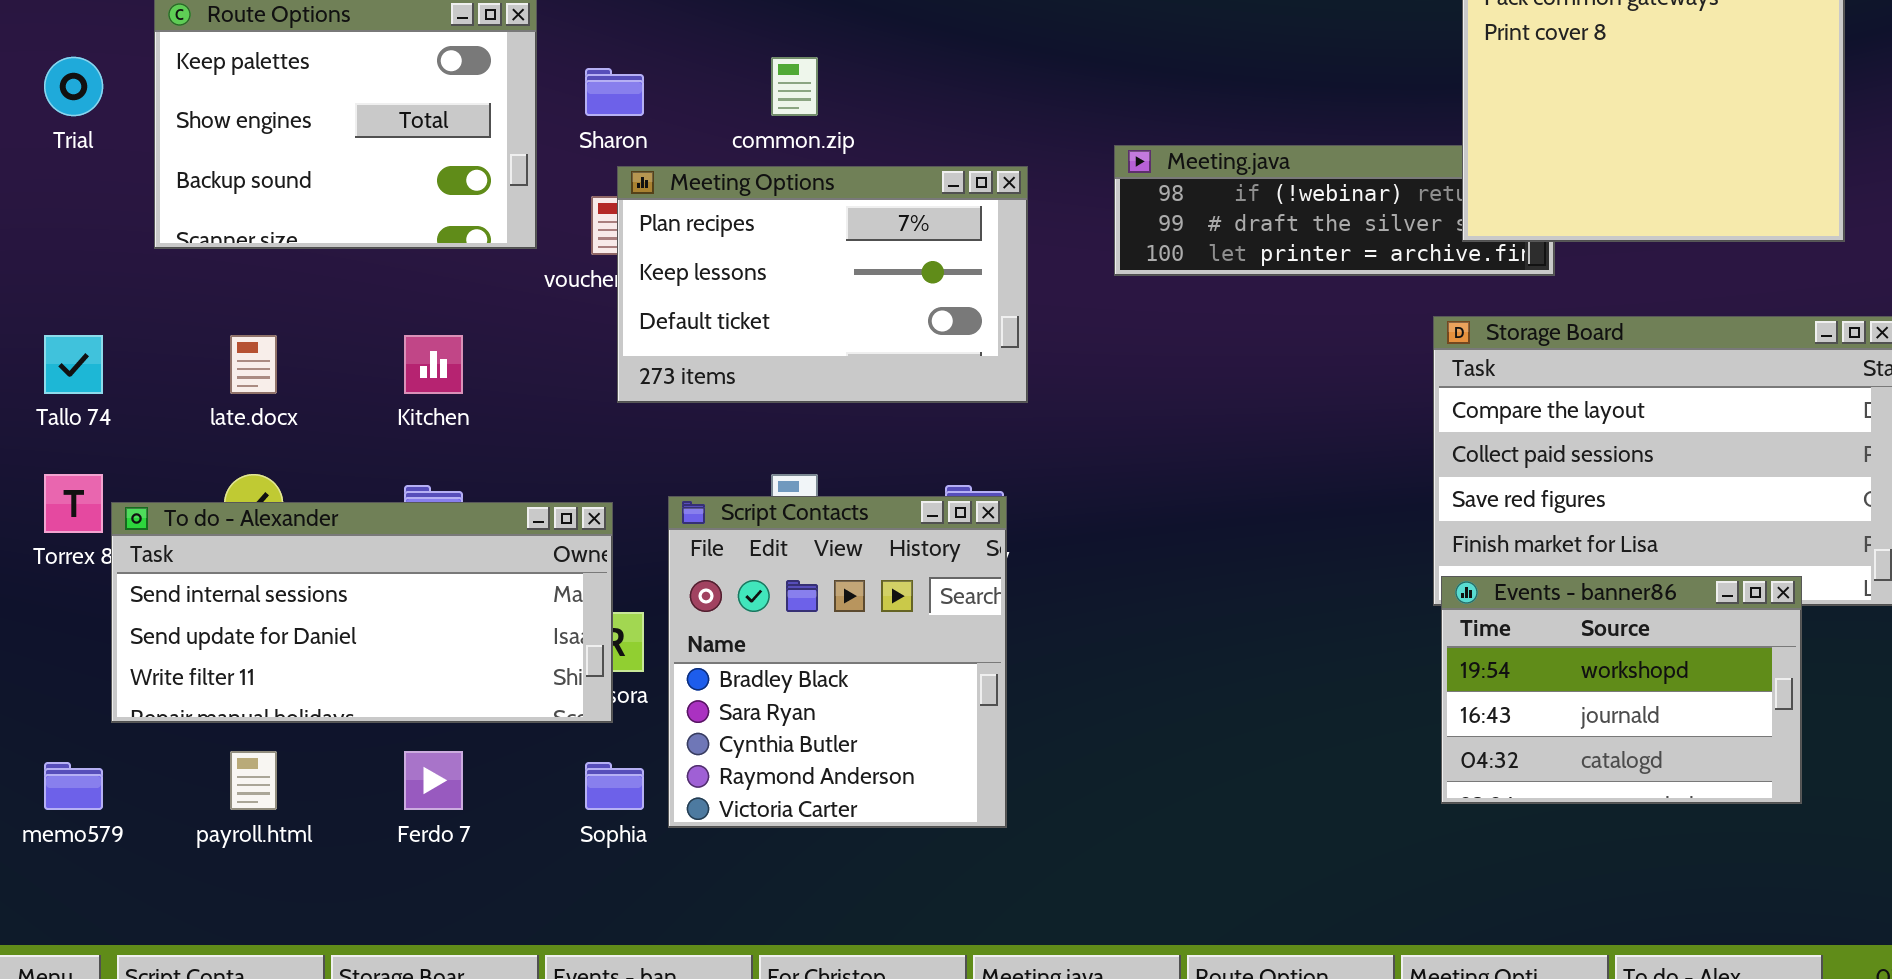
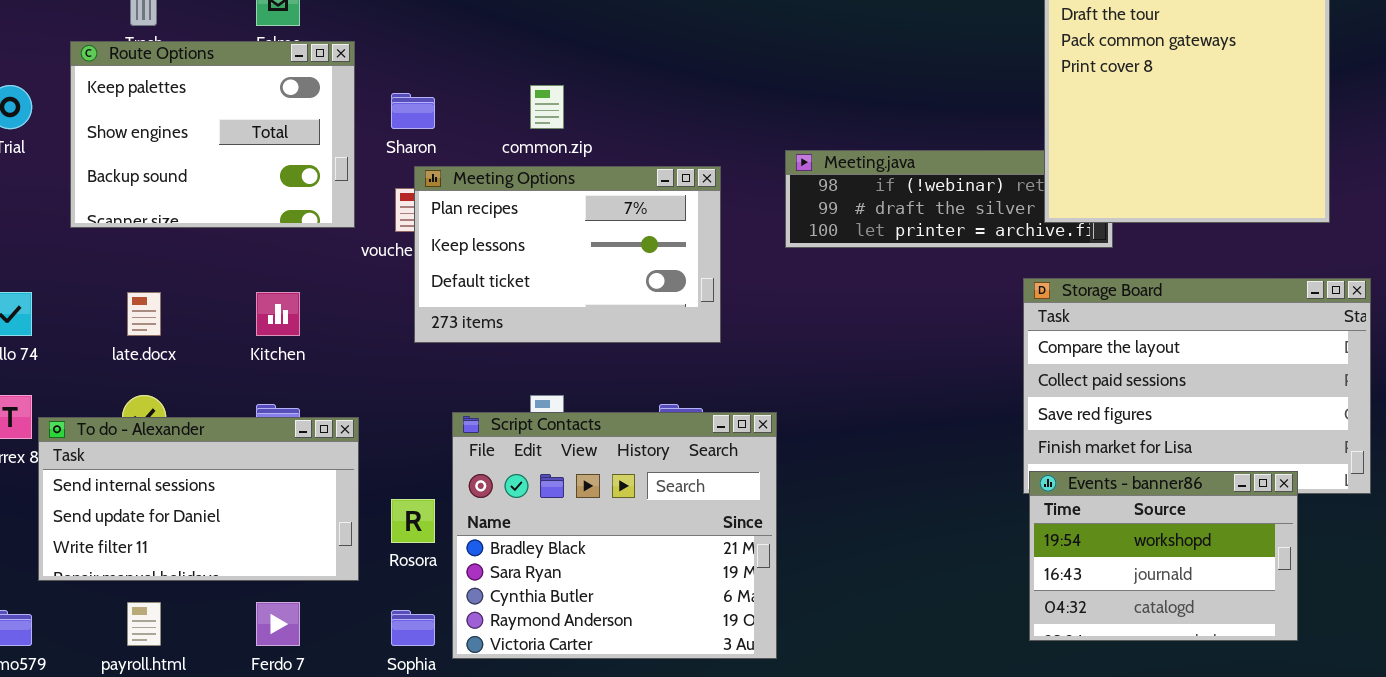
Script Contacts: [668,496,1007,828] -> [452,412,777,659], resized
To do - Alexander: [111,502,613,723] -> [38,417,359,581], resized

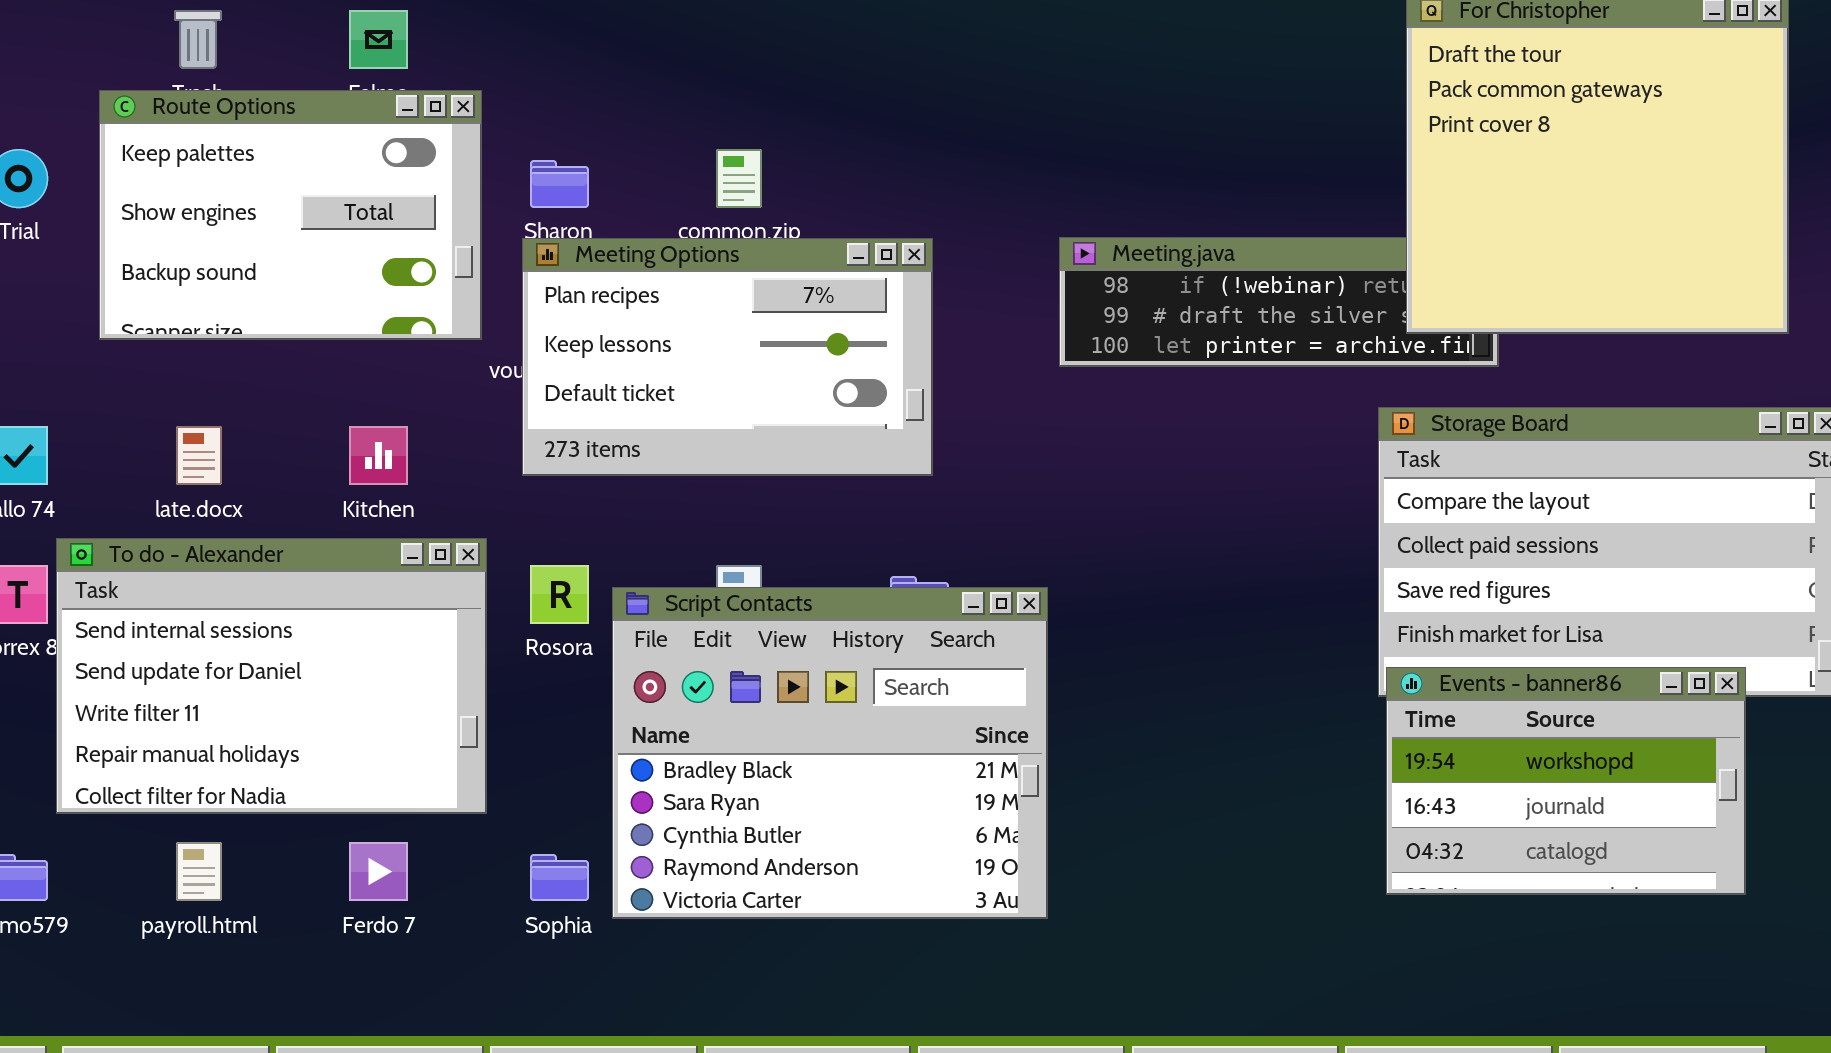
Meeting Options: [414,166,721,343] -> [522,238,933,476], moved
To do - Alexander: [38,417,359,581] -> [56,538,487,814], resized
Rosora: [391,499,435,543] -> [530,565,589,624], moved

